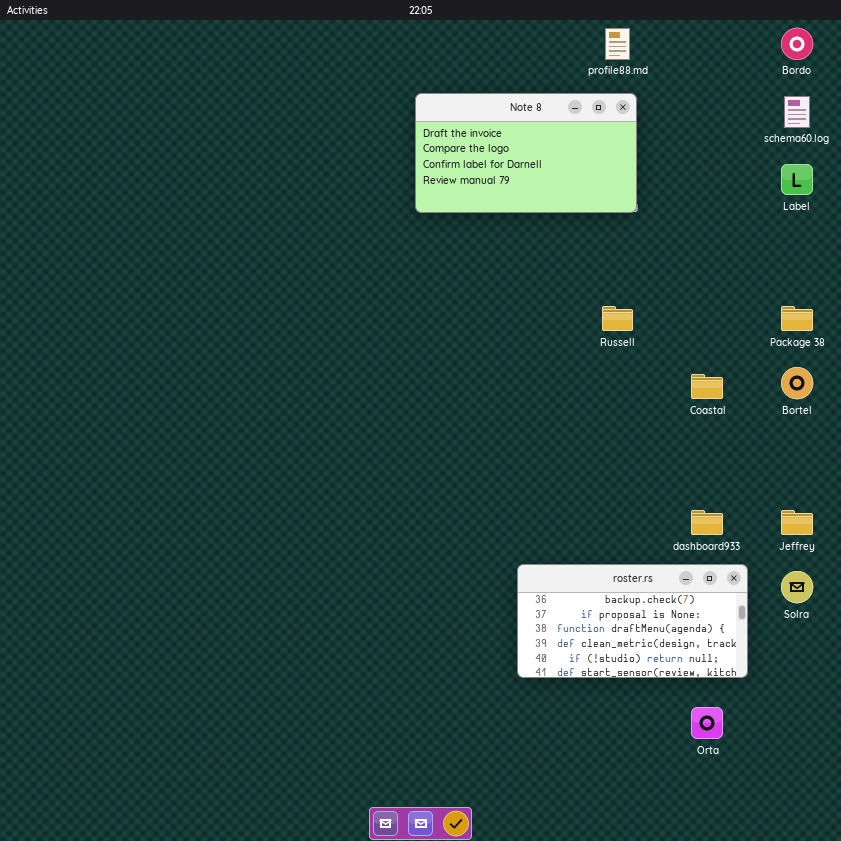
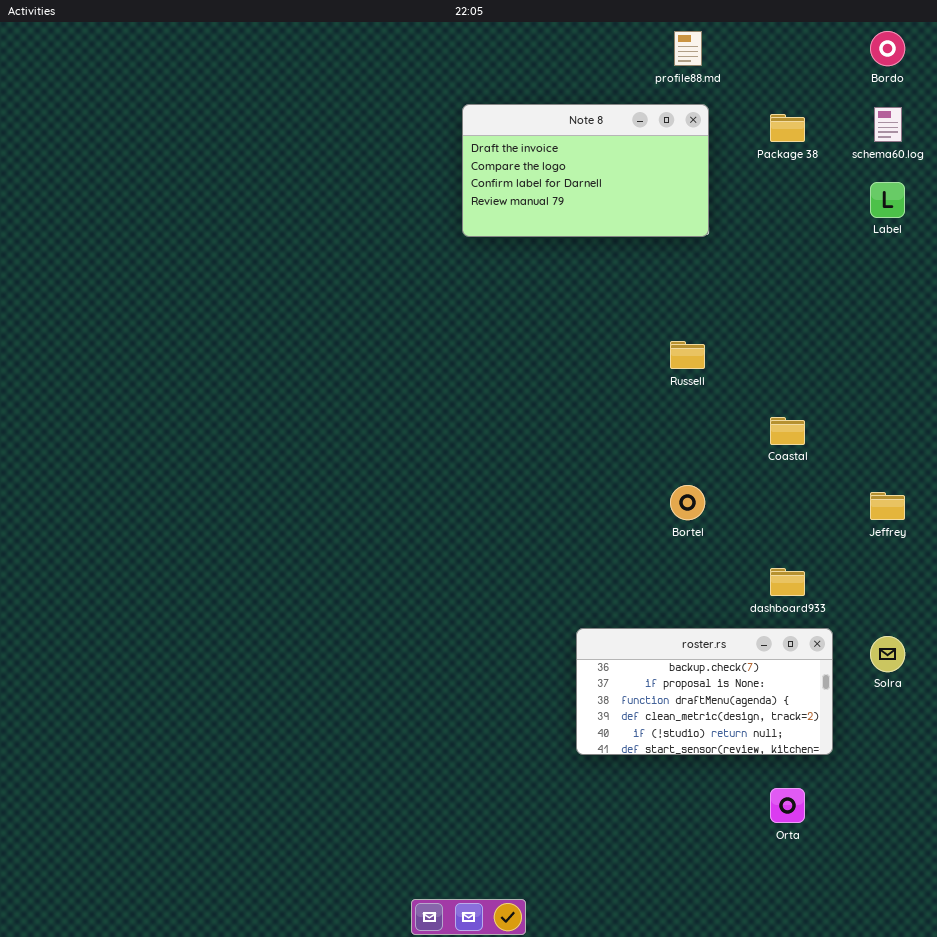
Package 38: [781,306,813,331] -> [770,114,805,142], moved
Bortel: [781,367,813,399] -> [670,485,705,520], moved
Jeffrey: [781,510,813,535] -> [870,492,905,520], moved

